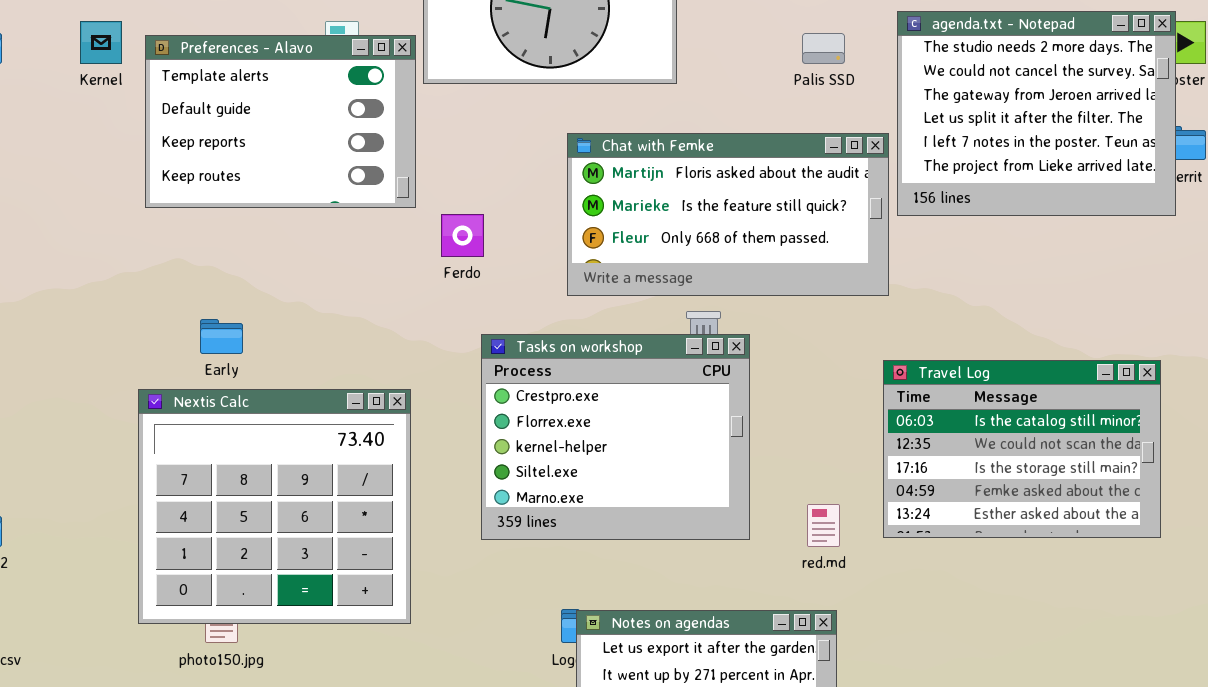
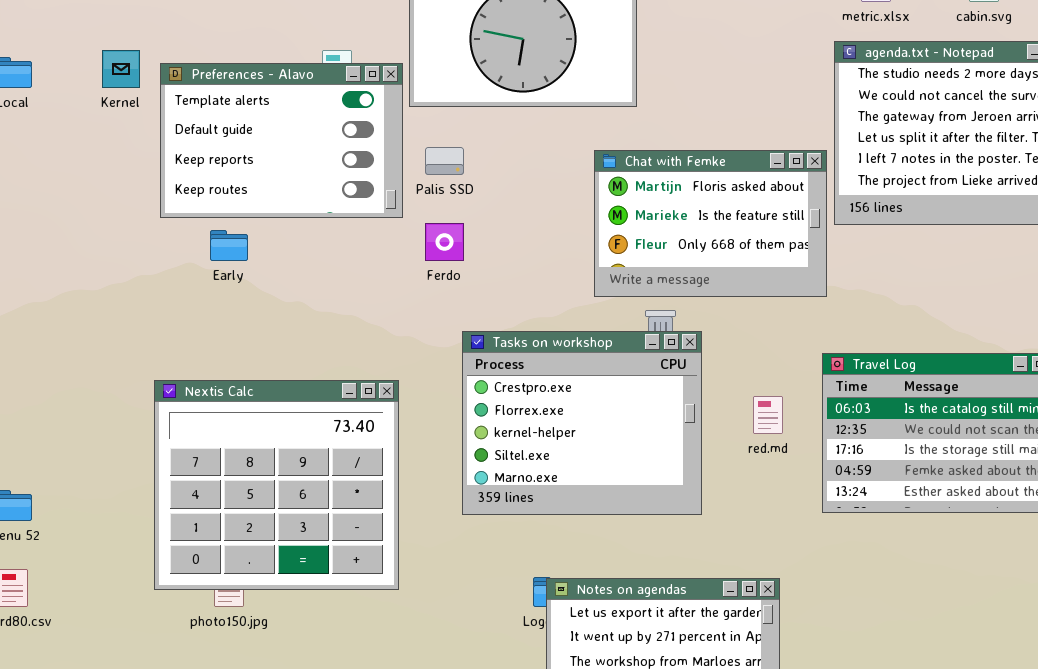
Palis SSD: [802,33,845,64] -> [425,147,464,175], moved
Chat with Femke: [567,133,889,296] -> [594,150,827,297], resized
Early: [200,319,243,354] -> [210,230,248,261], moved
red.md: [807,504,840,547] -> [753,396,783,434], moved

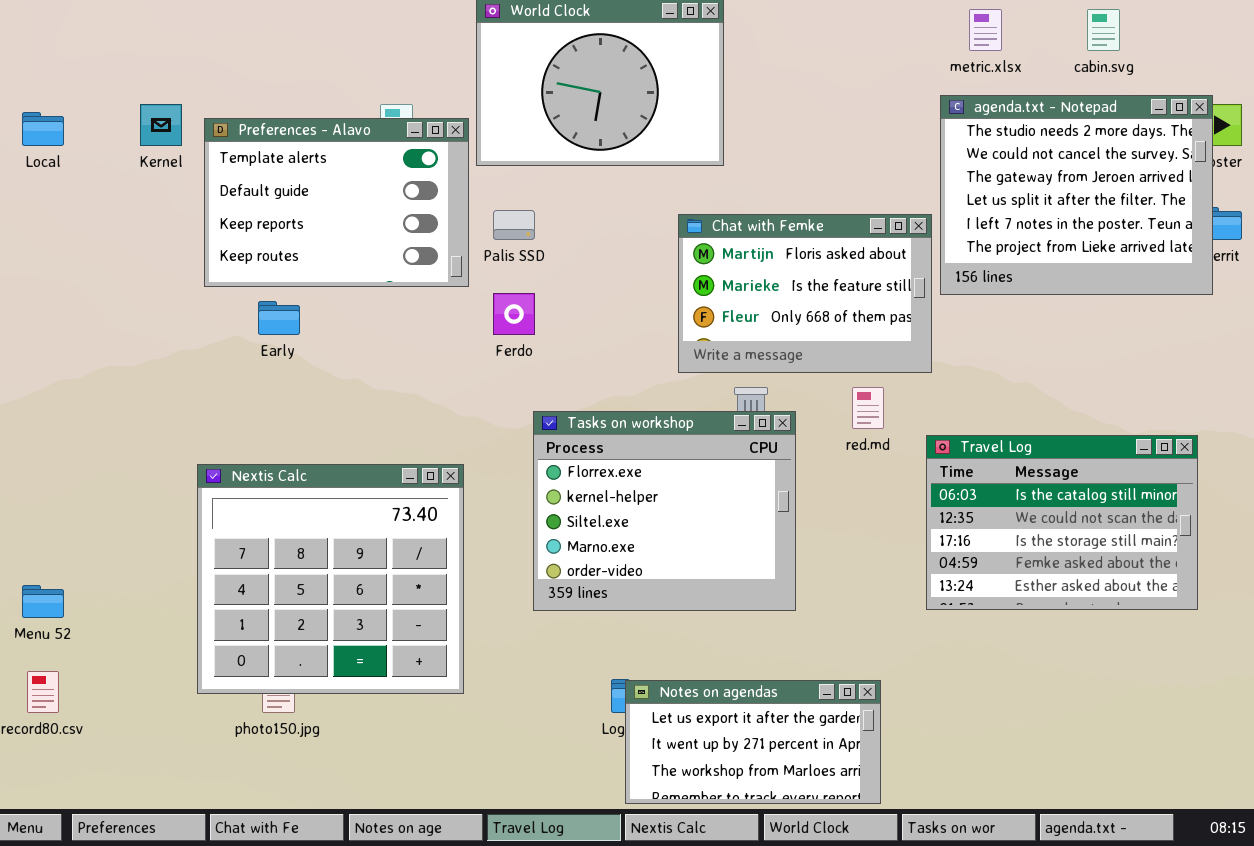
Tasks on workshop: [462,331,702,515] -> [533,411,796,611], scrolled down 1 row
red.md: [753,396,783,434] -> [852,387,884,429], moved

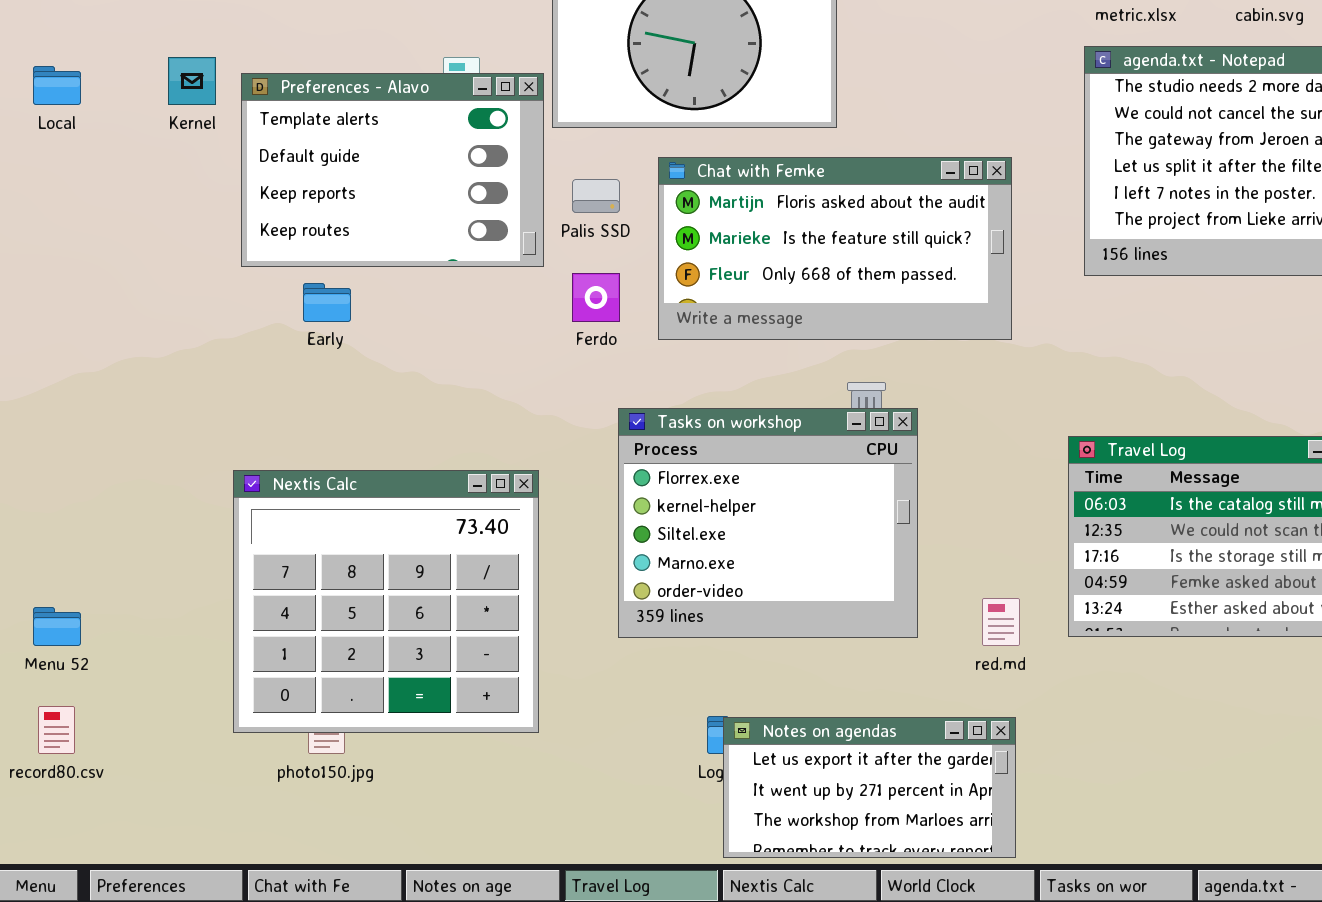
Chat with Femke: [678,214,932,373] -> [658,157,1012,340], moved, resized
red.md: [852,387,884,429] -> [982,598,1020,646], moved

